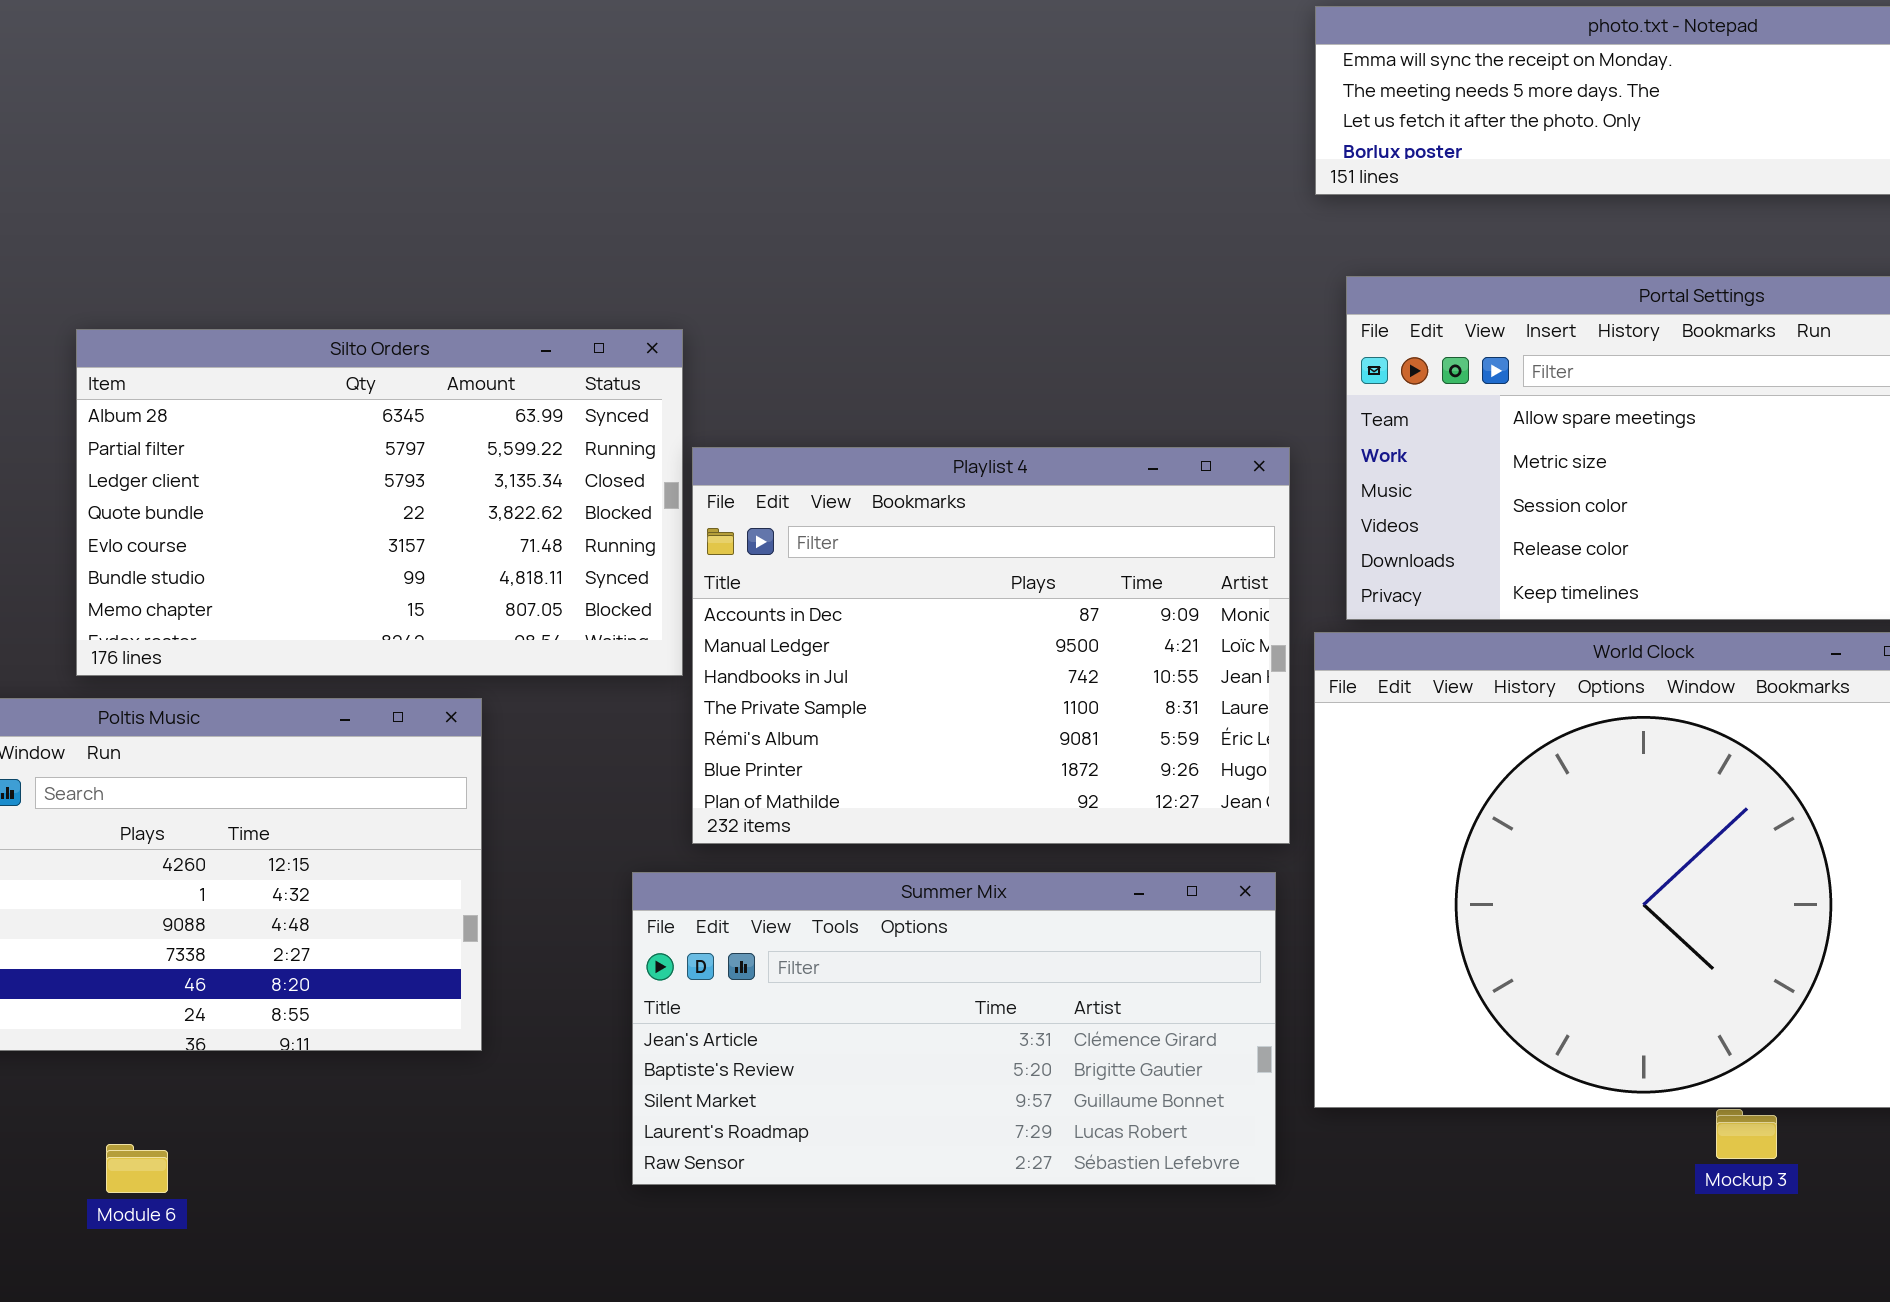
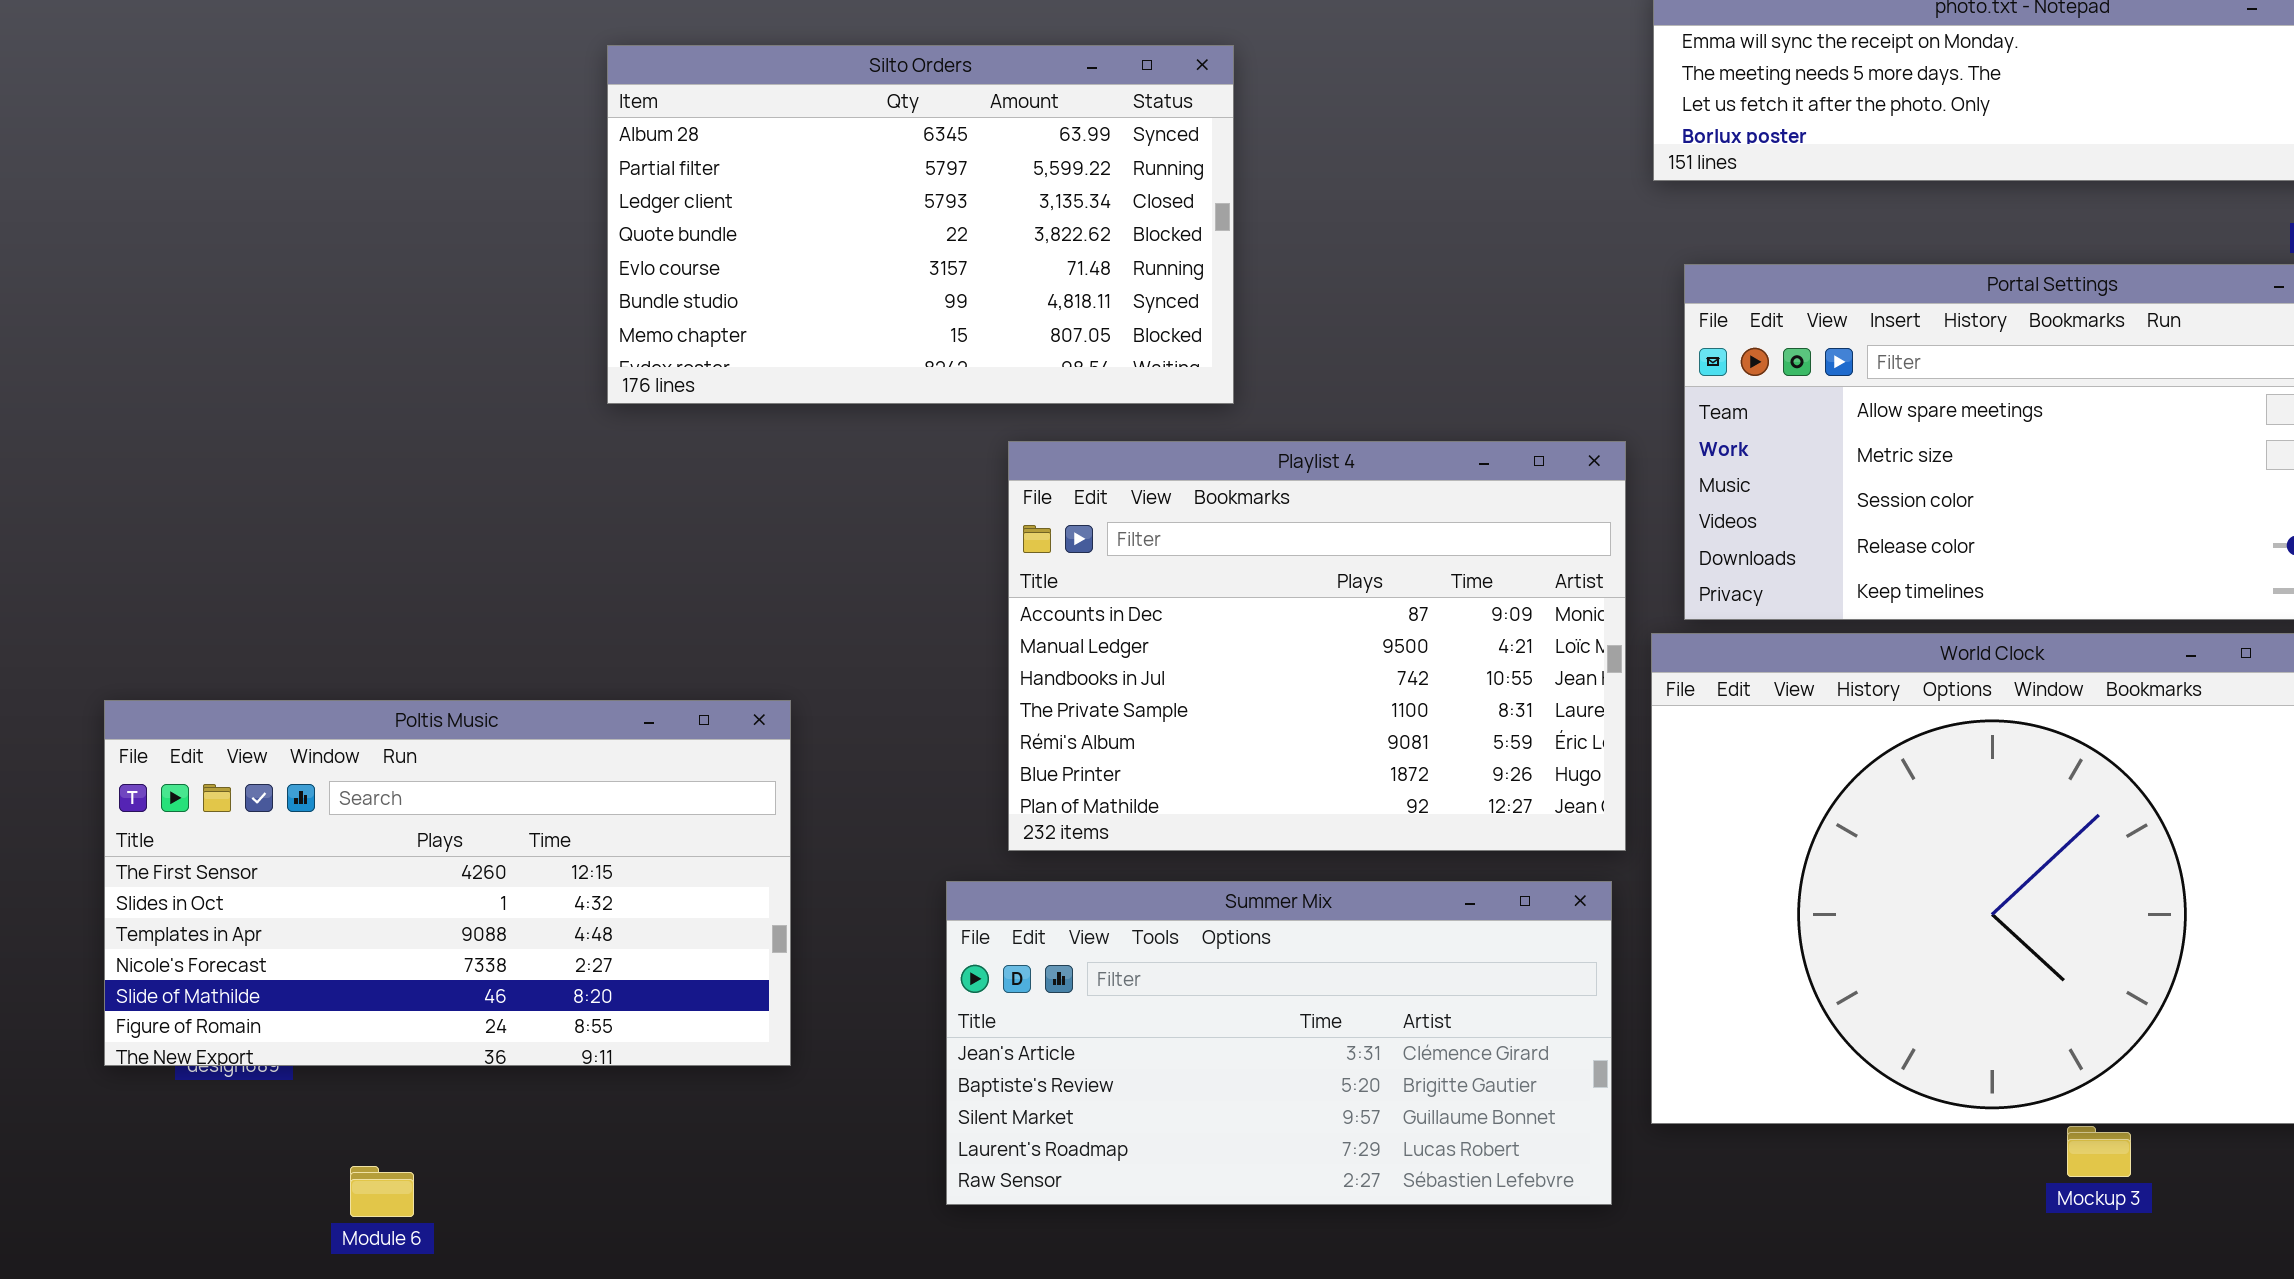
Silto Orders: [76,329,683,676] -> [607,45,1234,404], moved
Module 6: [106,1144,168,1193] -> [350,1166,414,1217], moved

